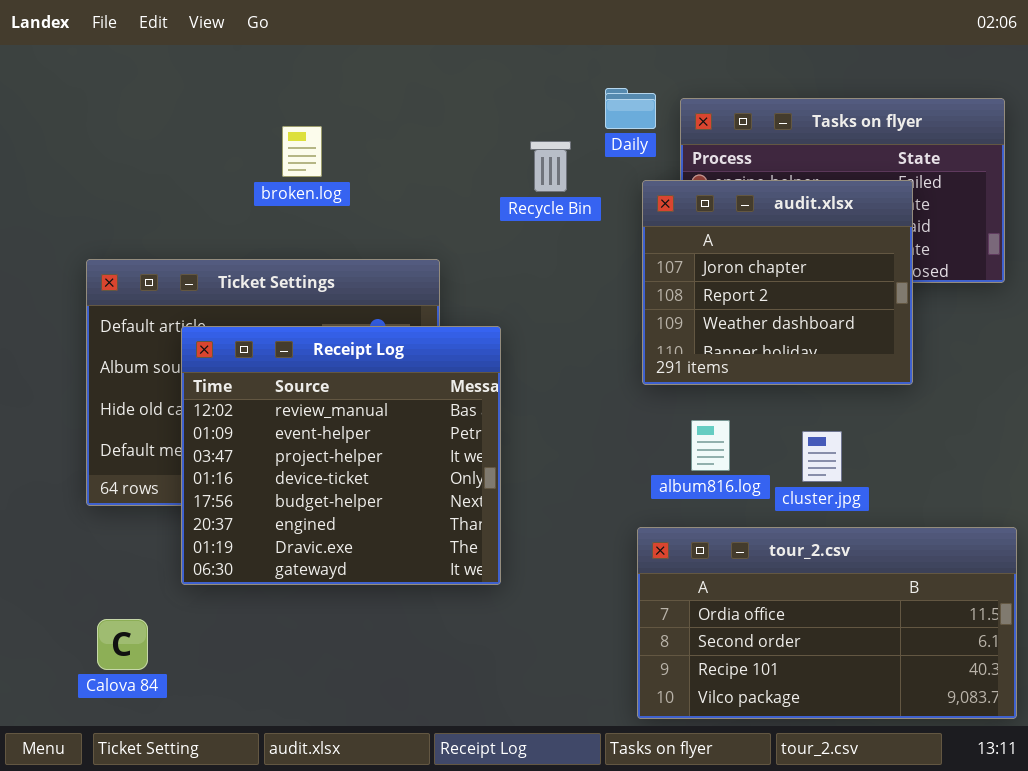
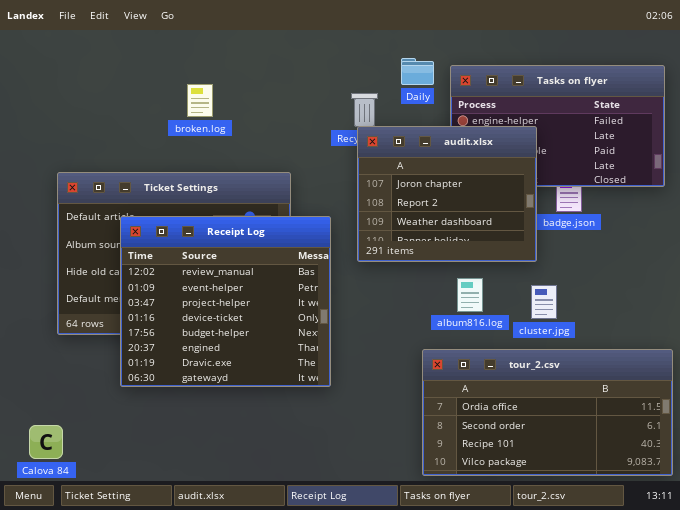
audit.xlsx: [642,180,913,385] -> [357,126,537,262], moved
Calova 84: [97,619,148,670] -> [29,425,63,459], moved

